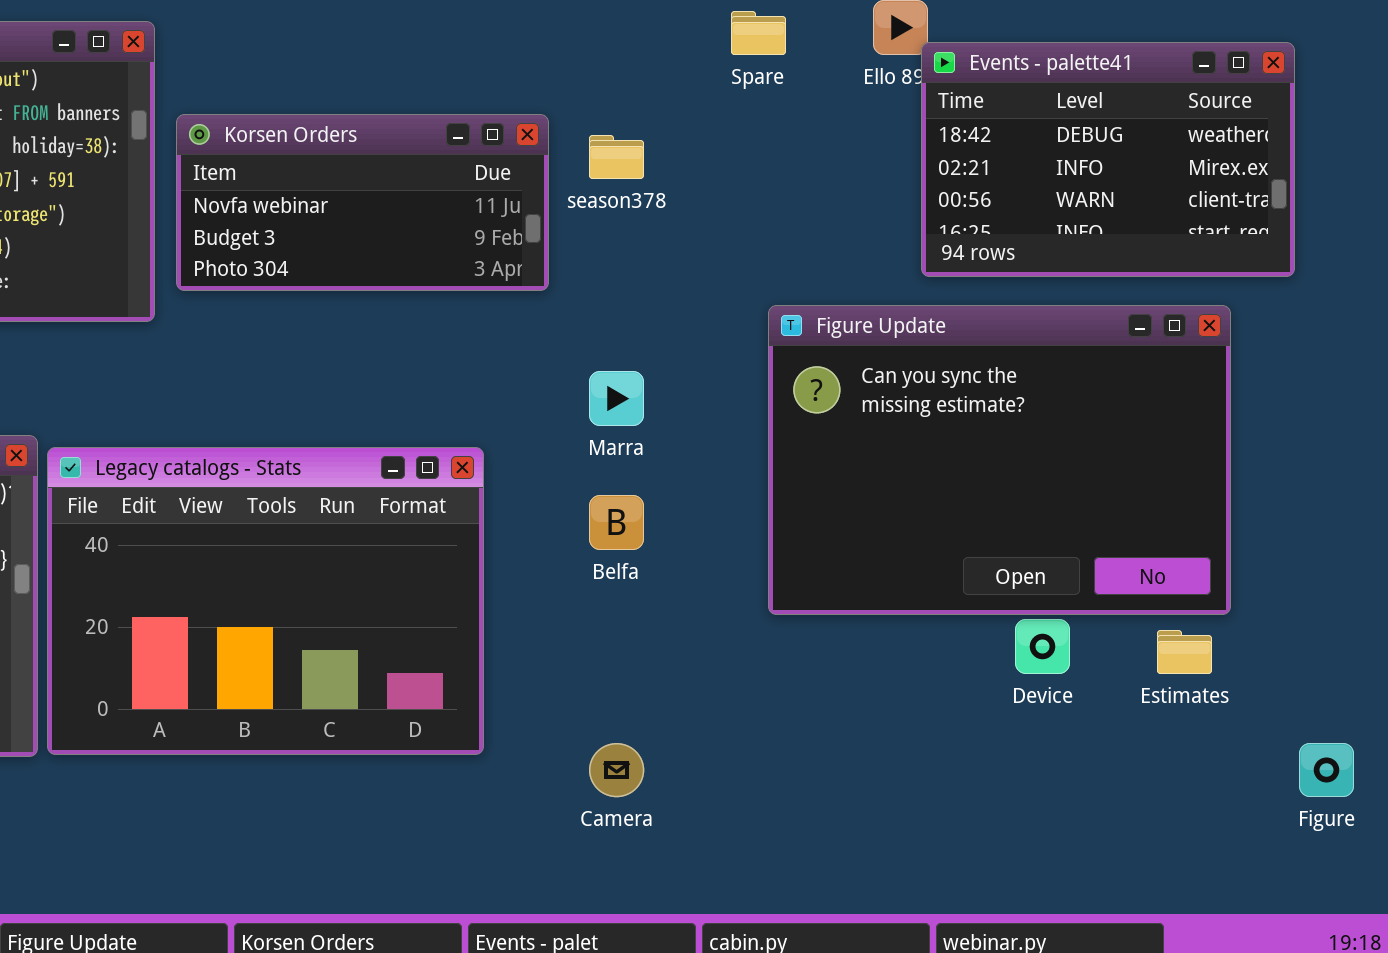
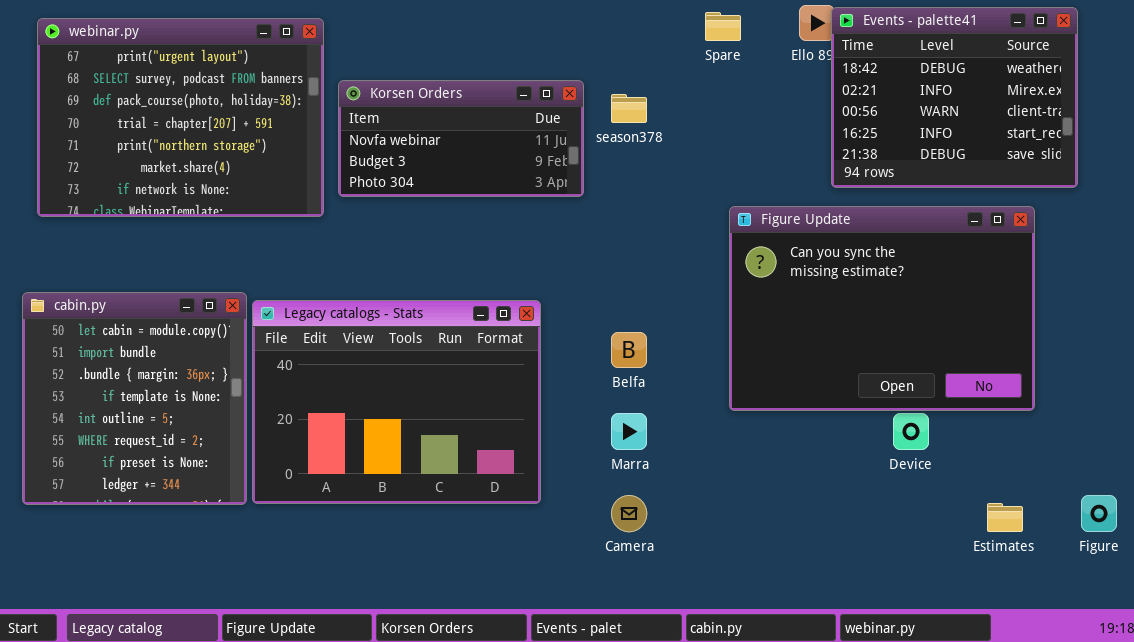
Events - palette41: [921,42,1295,277] -> [831,7,1078,188], resized
Marra: [589,371,644,426] -> [611,413,647,450], moved
Estimates: [1157,630,1212,674] -> [987,503,1023,532], moved

